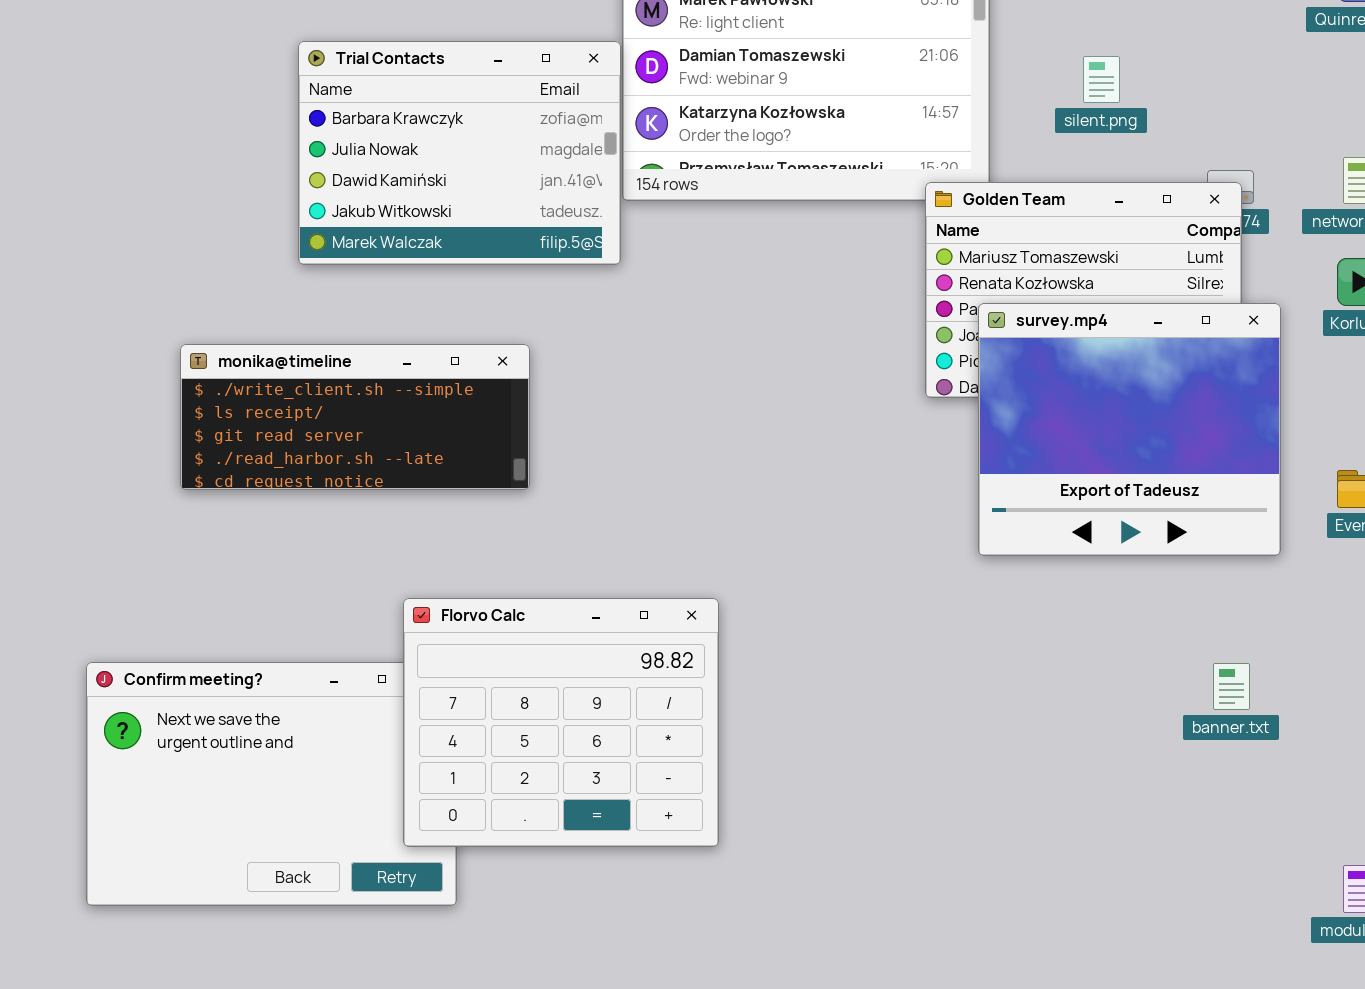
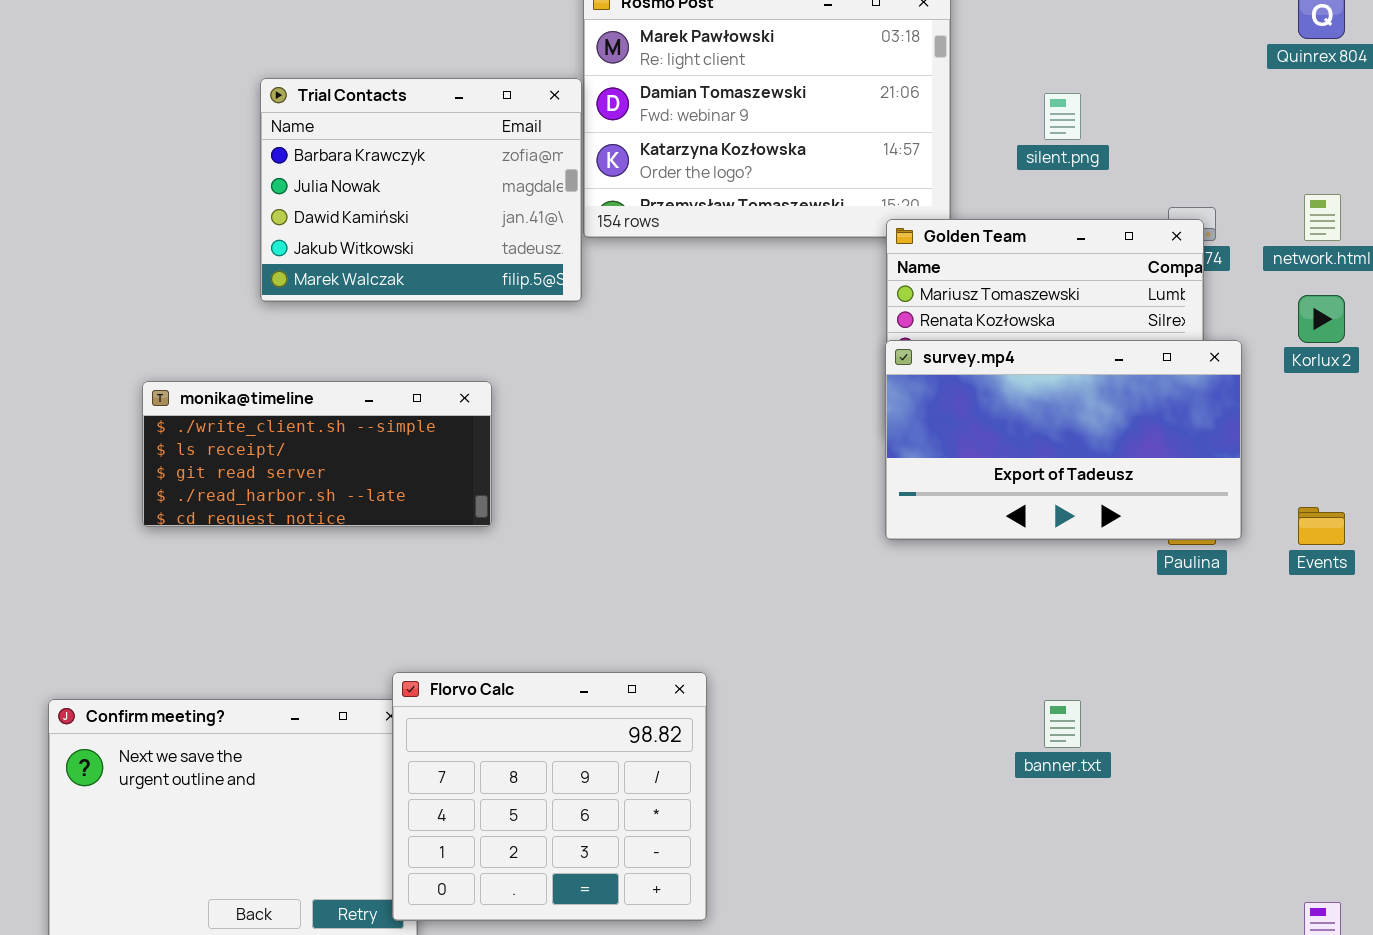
survey.mp4: [978,303,1281,556] -> [885,340,1242,540], resized
Florvo Calc: [403,598,719,847] -> [392,672,707,921], moved
banner.txt: [1213,663,1250,710] -> [1044,700,1081,748], moved

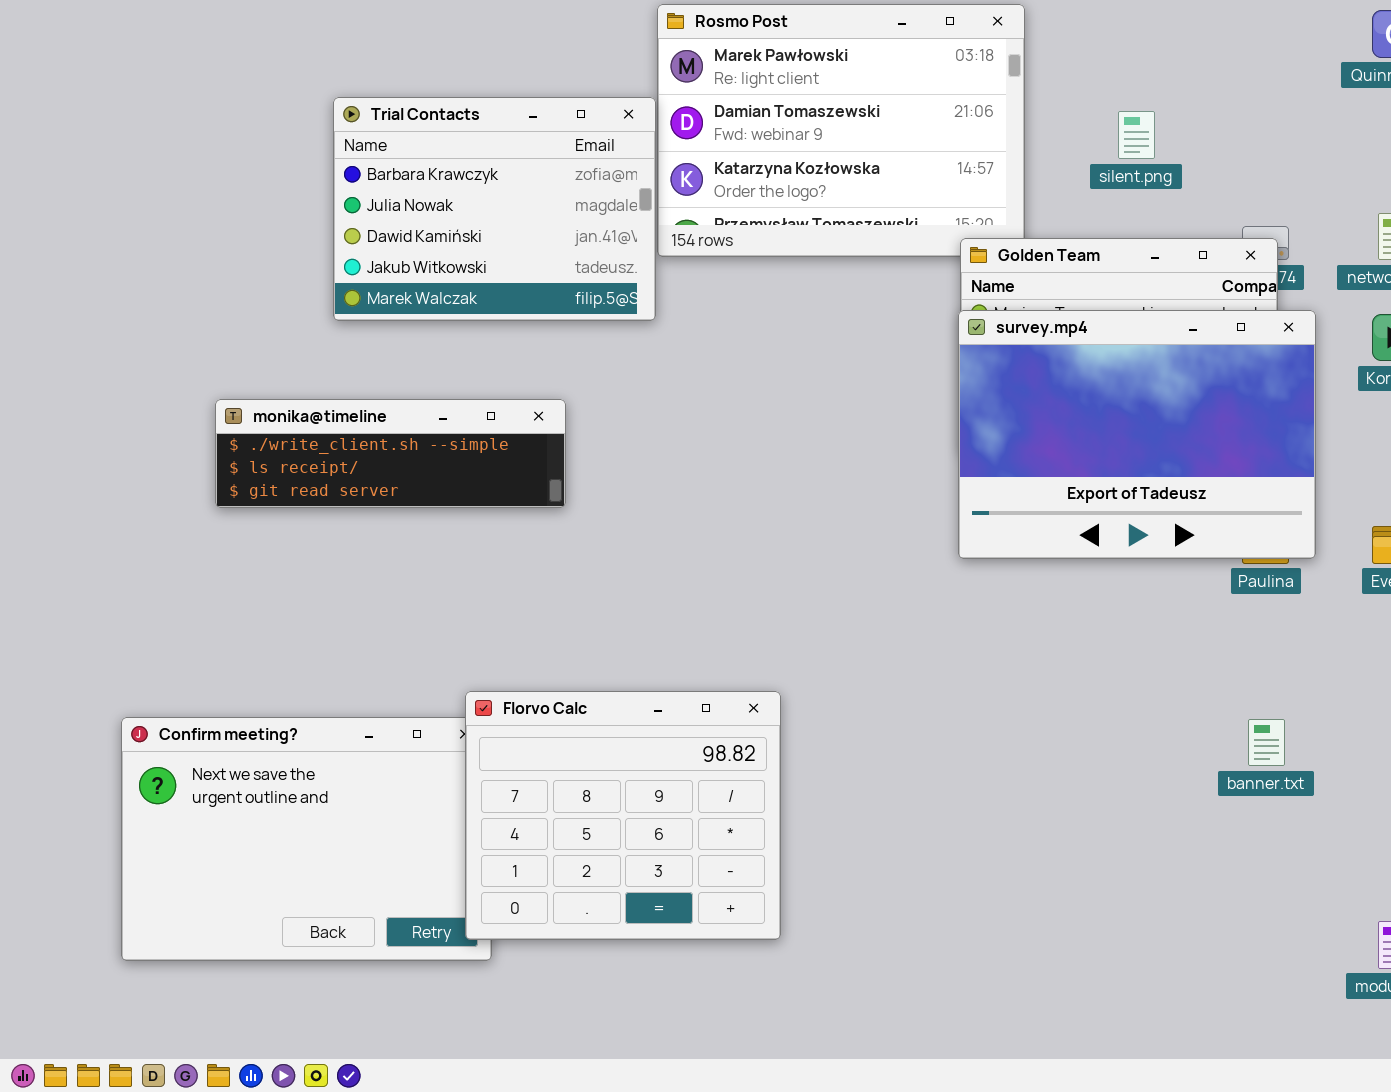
survey.mp4: [885,340,1242,540] -> [958,310,1316,559], resized
monika@timeline: [142,381,492,527] -> [215,399,566,508], resized
banner.txt: [1044,700,1081,748] -> [1248,719,1285,766], moved

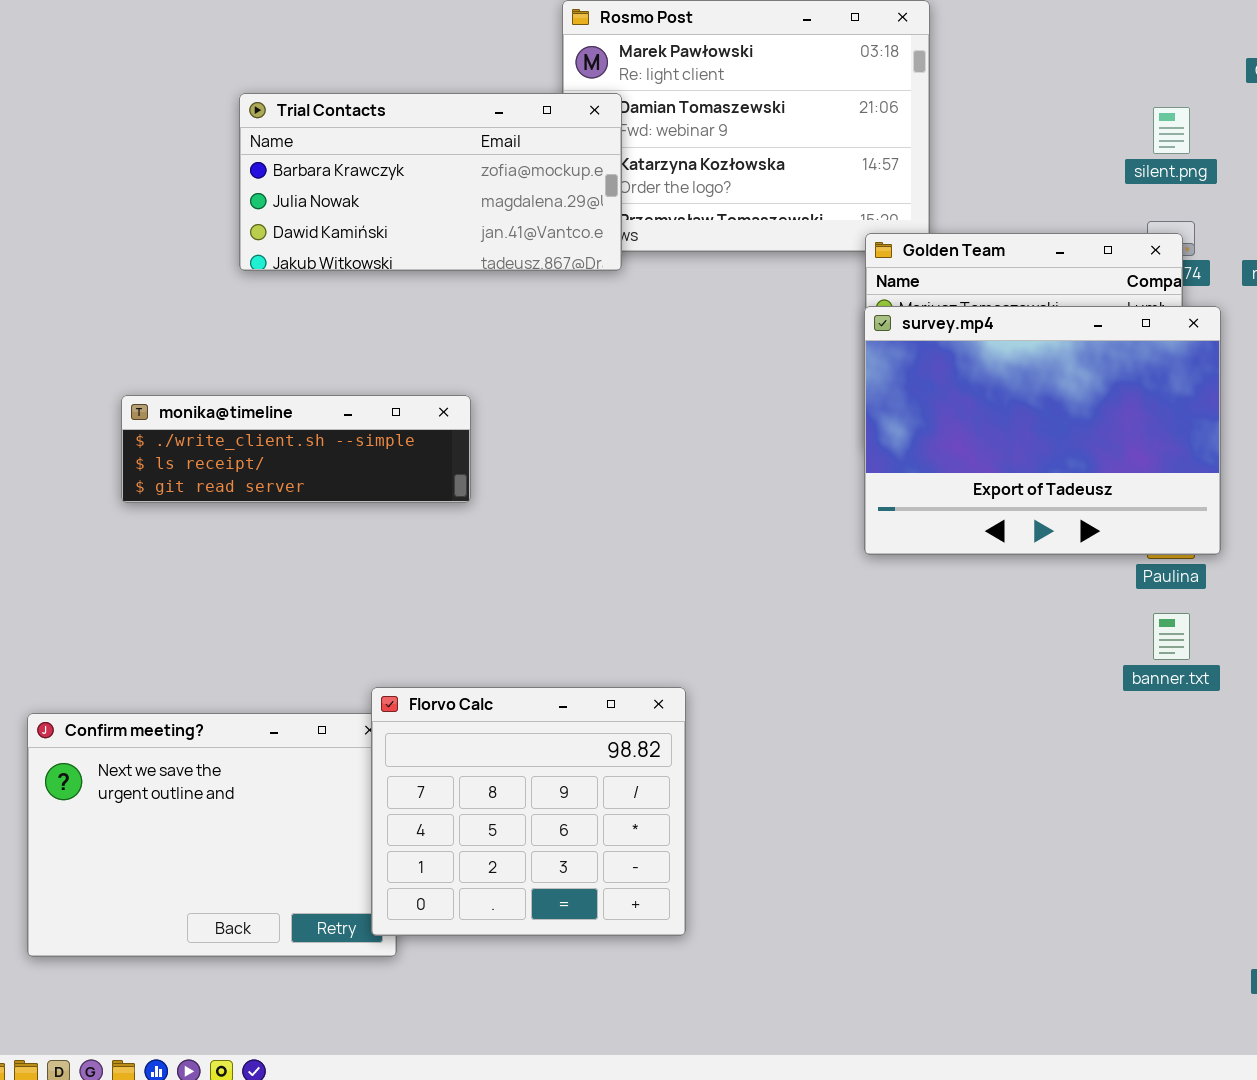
Trial Contacts: [333,97,656,321] -> [239,93,622,271], resized
silent.png: [1118,111,1155,159] -> [1153,107,1190,154], moved
banner.txt: [1248,719,1285,766] -> [1153,613,1190,660], moved

